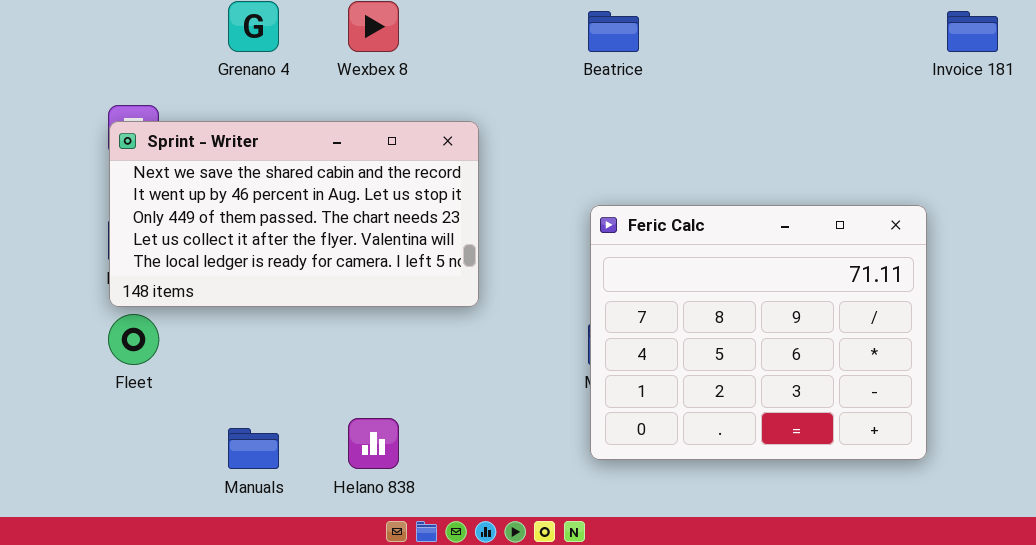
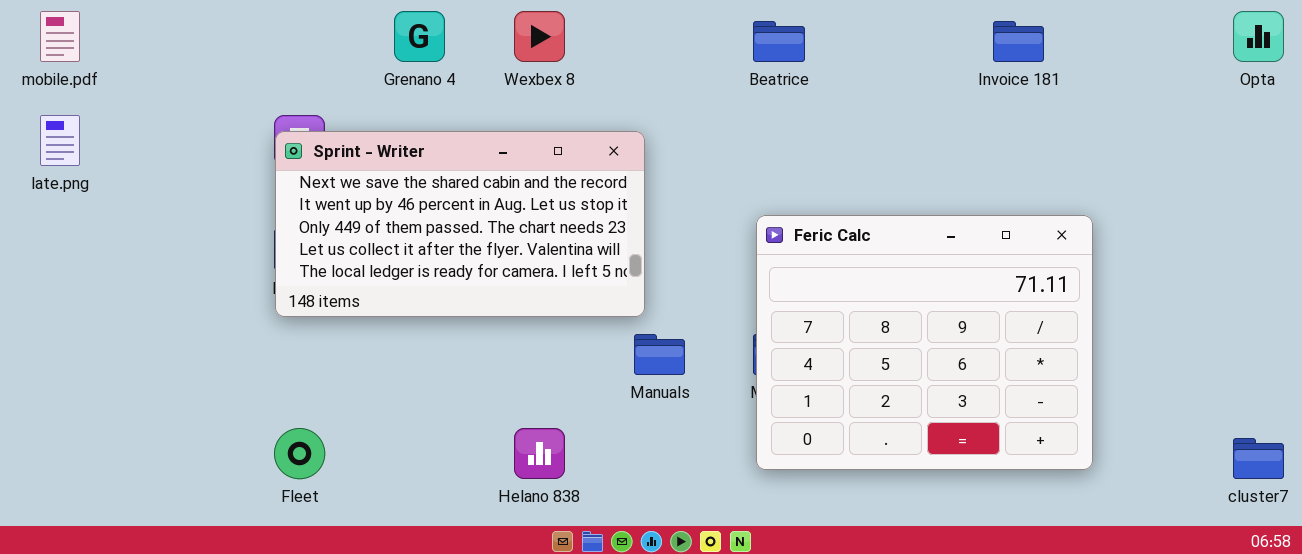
Invoice 181: [947,11,998,52] -> [993,21,1044,62], moved
Fleet: [108,314,159,365] -> [274,428,325,479], moved
Manuals: [228,428,279,469] -> [634,334,685,375], moved

